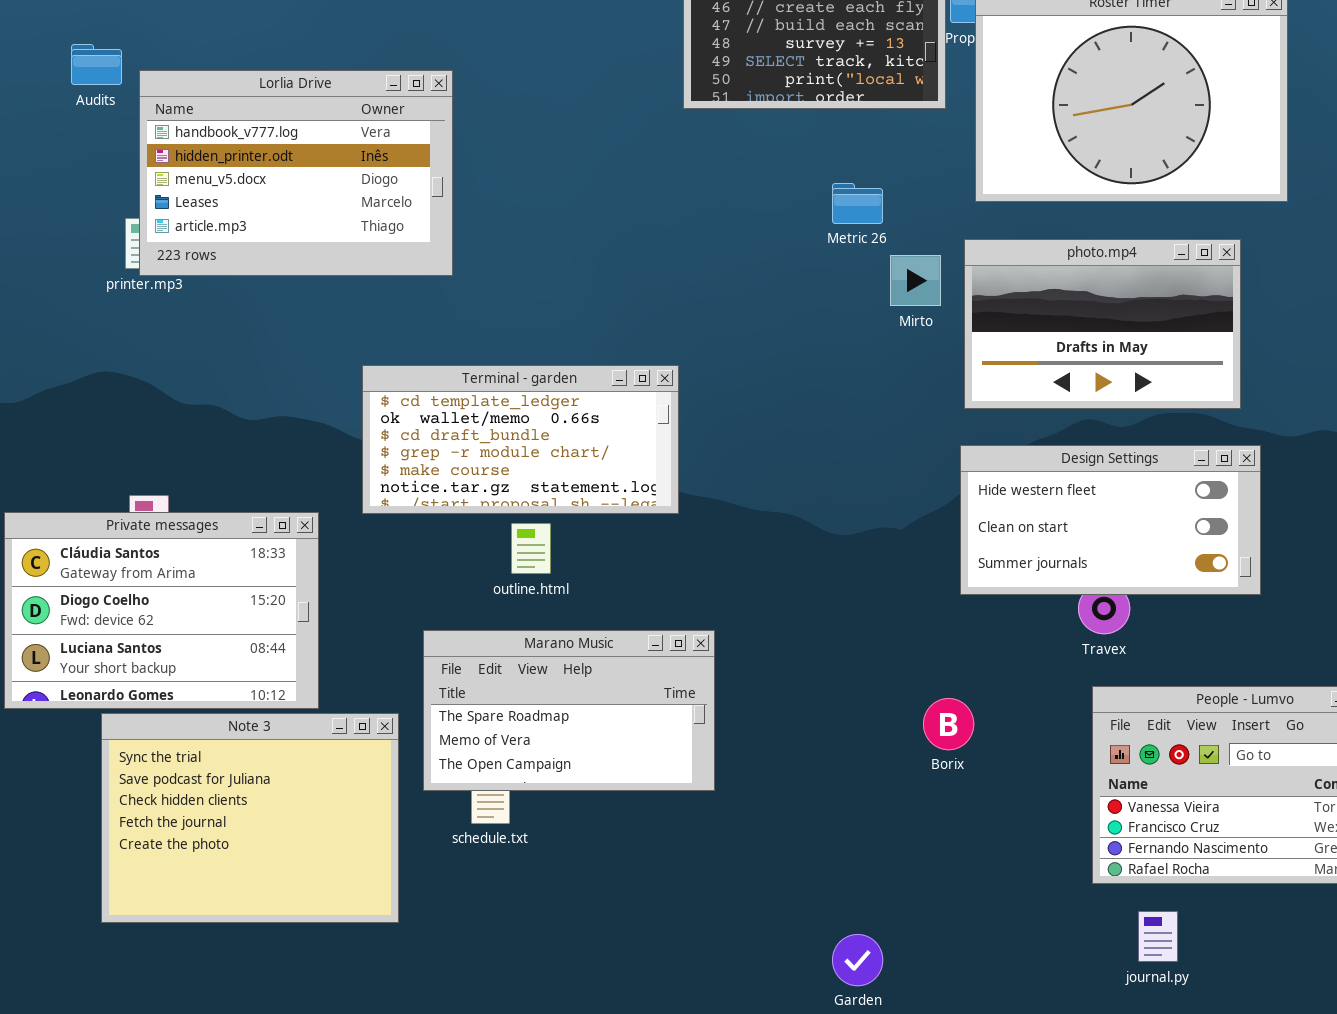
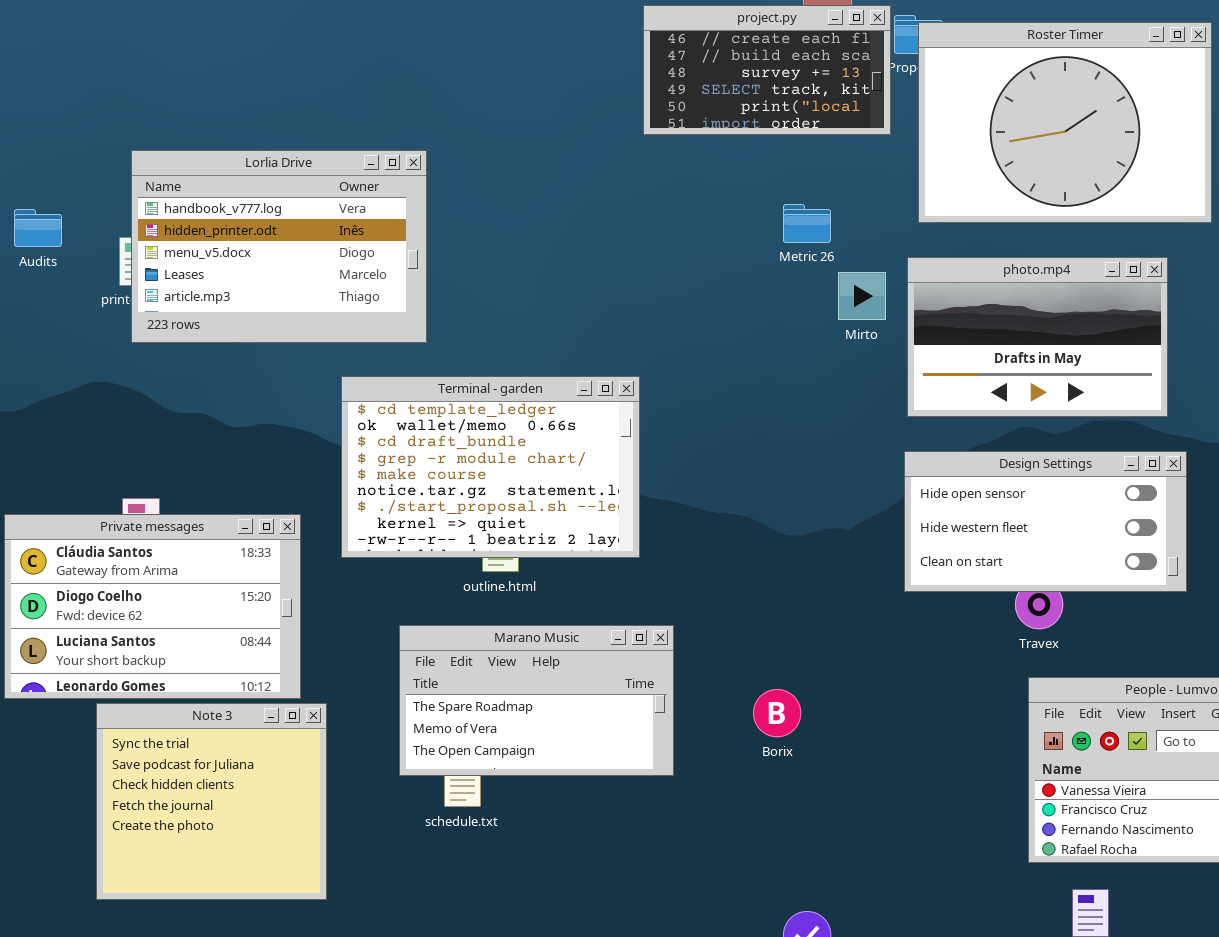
Audits: [71,44,122,85] -> [14,209,62,247], moved
Lorlia Drive: [139,70,453,276] -> [131,150,427,343], moved
Terminal - garden: [362,365,679,514] -> [341,376,640,558], resized
Design Settings: [960,445,1261,595] -> [904,451,1187,592], scrolled up 1 row
Borix: [923,698,974,750] -> [753,689,801,737], moved
Note 3: [101,713,399,923] -> [96,703,327,900], resized

